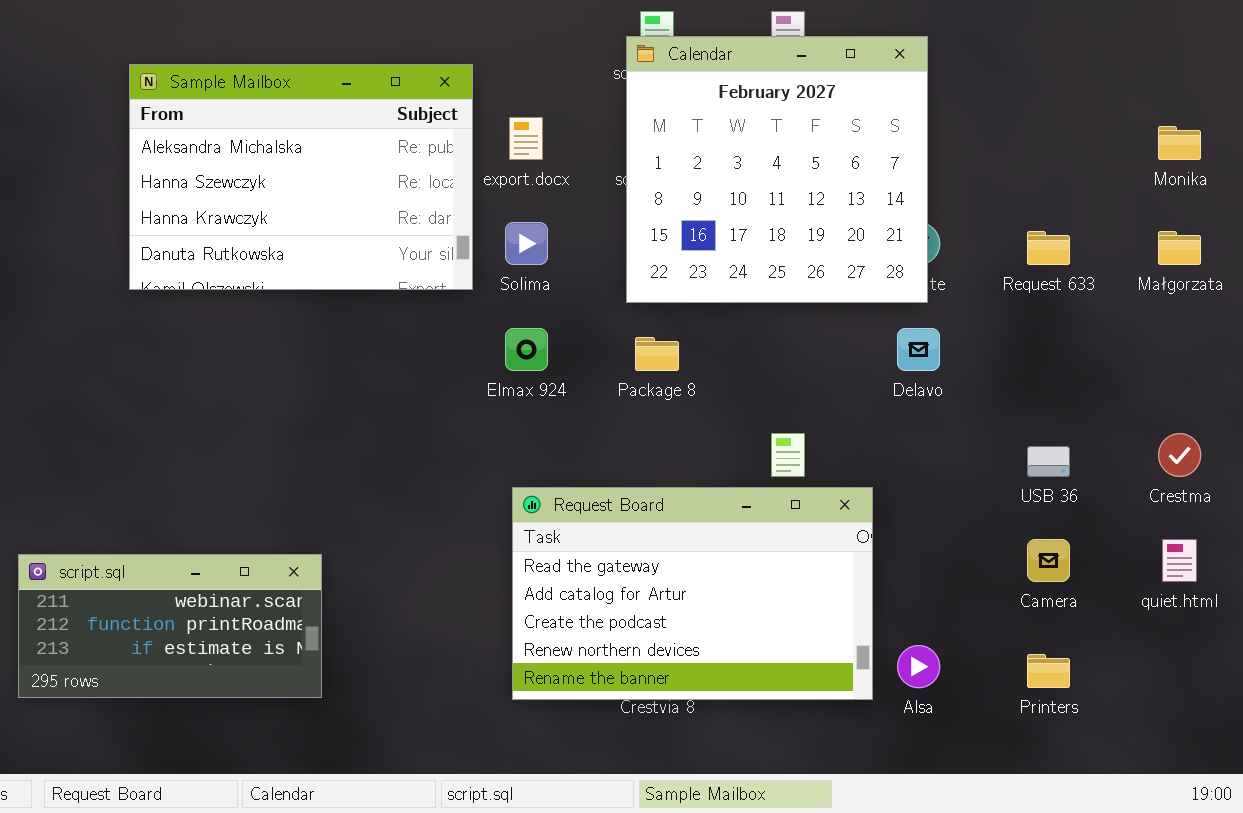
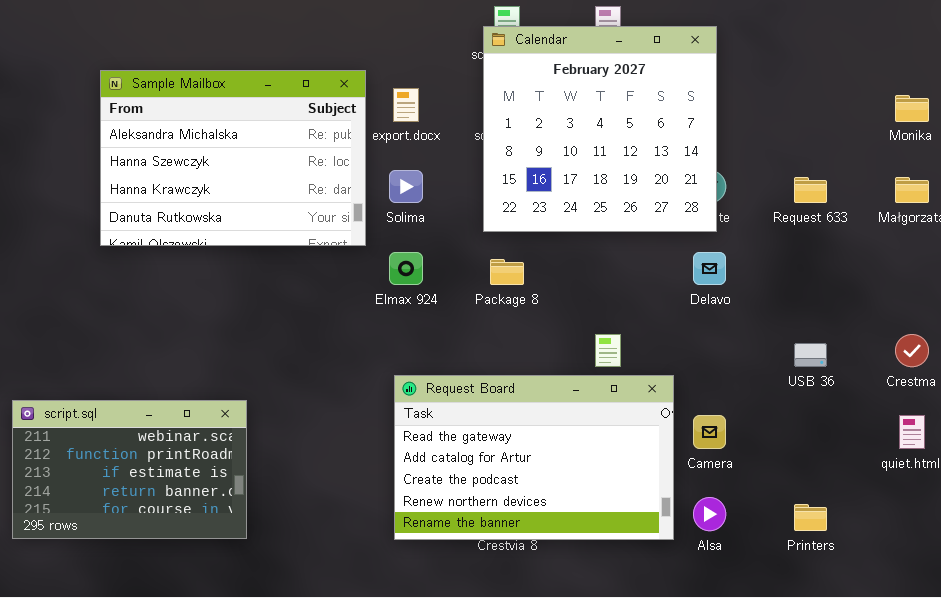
Sample Mailbox: [129,64,473,290] -> [100,70,366,246], moved
Camera: [1027,539,1070,582] -> [693,415,726,449], moved
script.sql: [18,554,322,698] -> [12,400,247,539], resized

